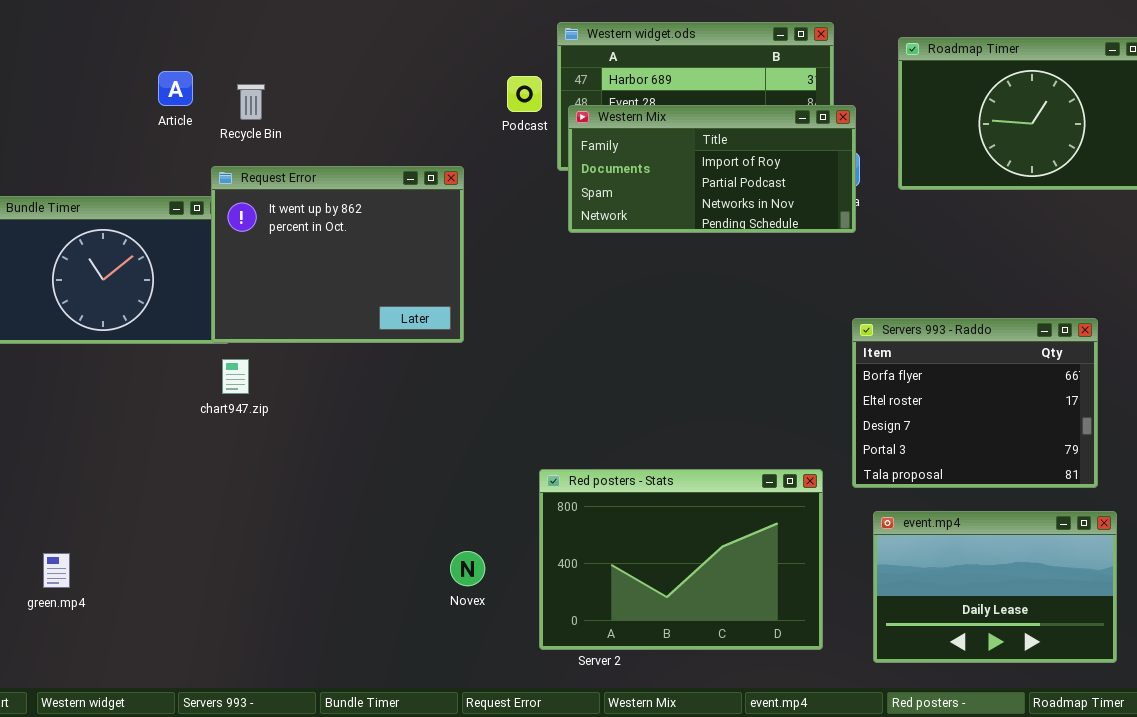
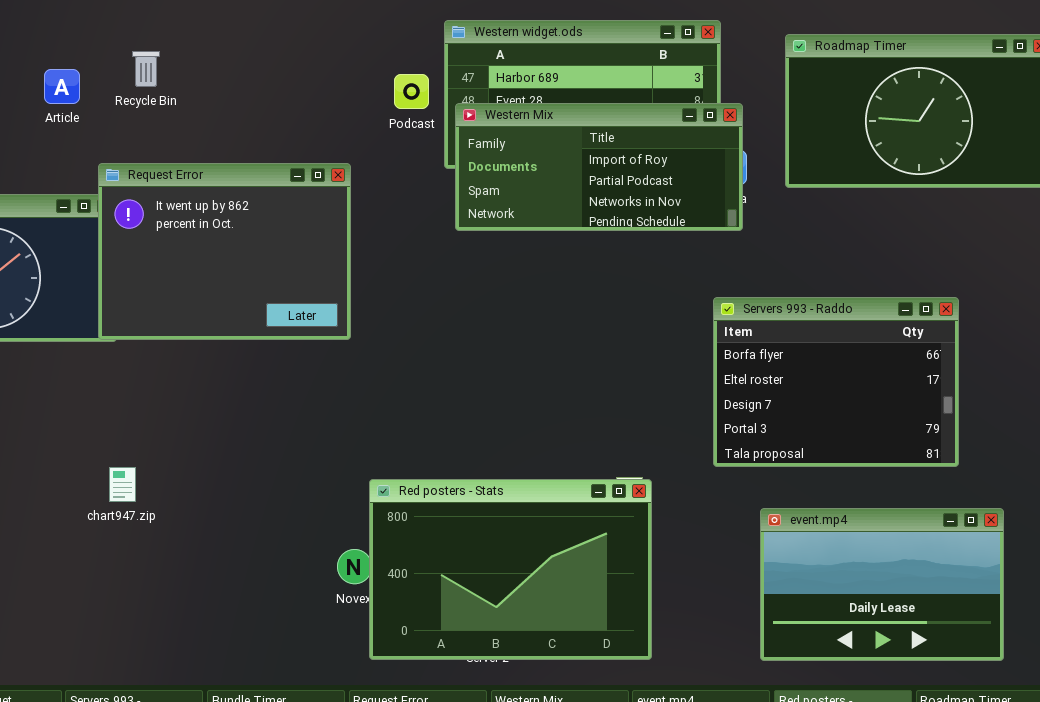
Recycle Bin: [237,84,265,120] -> [132,51,160,87], moved
Servers 993 - Raddo: [852,318,1098,488] -> [713,297,959,467], moved
chart947.zip: [222,359,249,394] -> [109,467,136,502], moved
Red posters - Stats: [539,469,823,650] -> [369,479,652,660], moved

